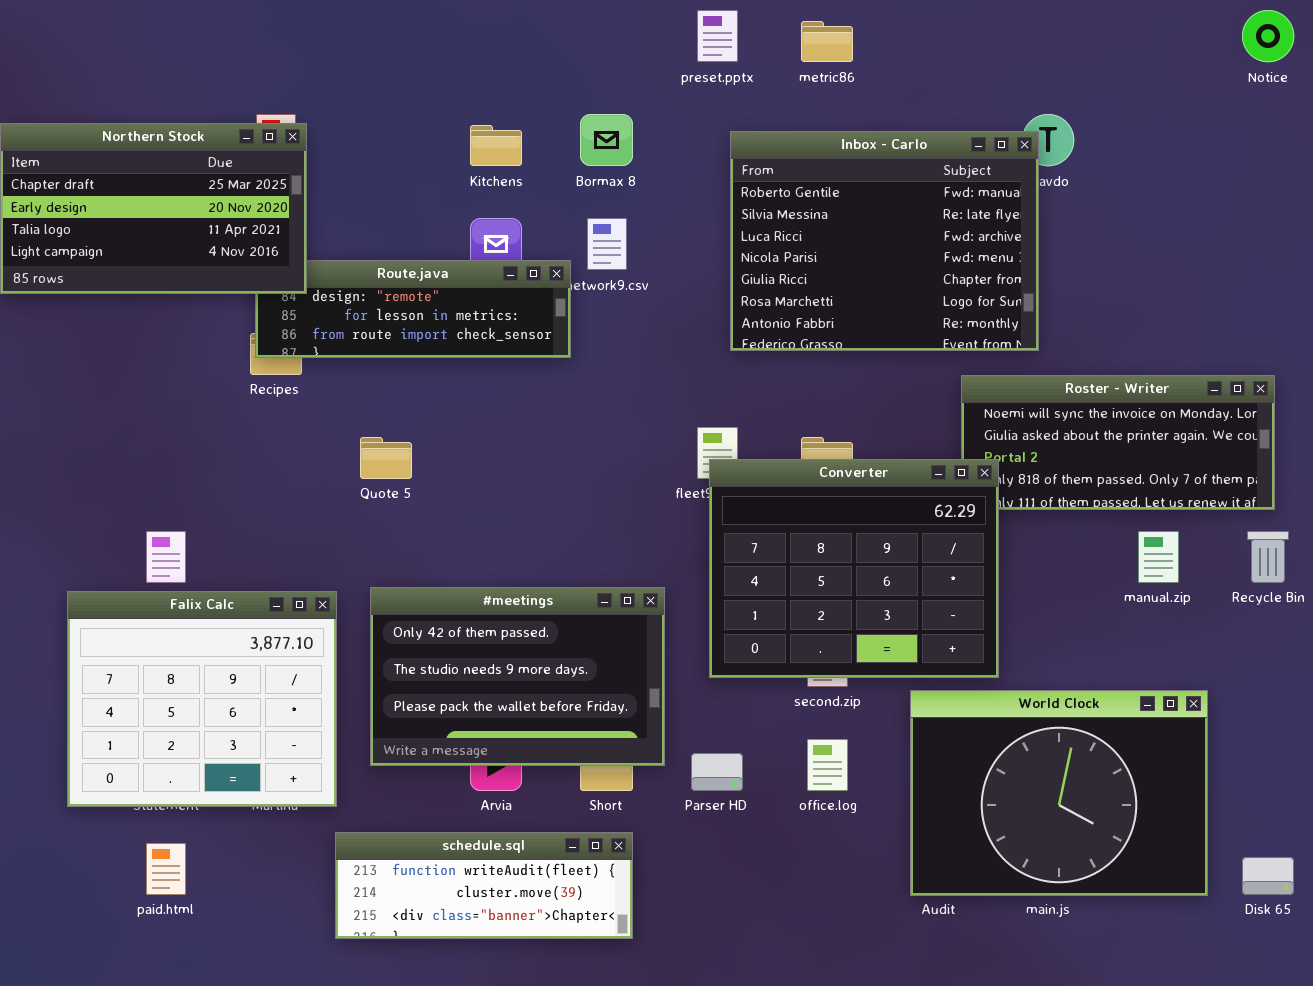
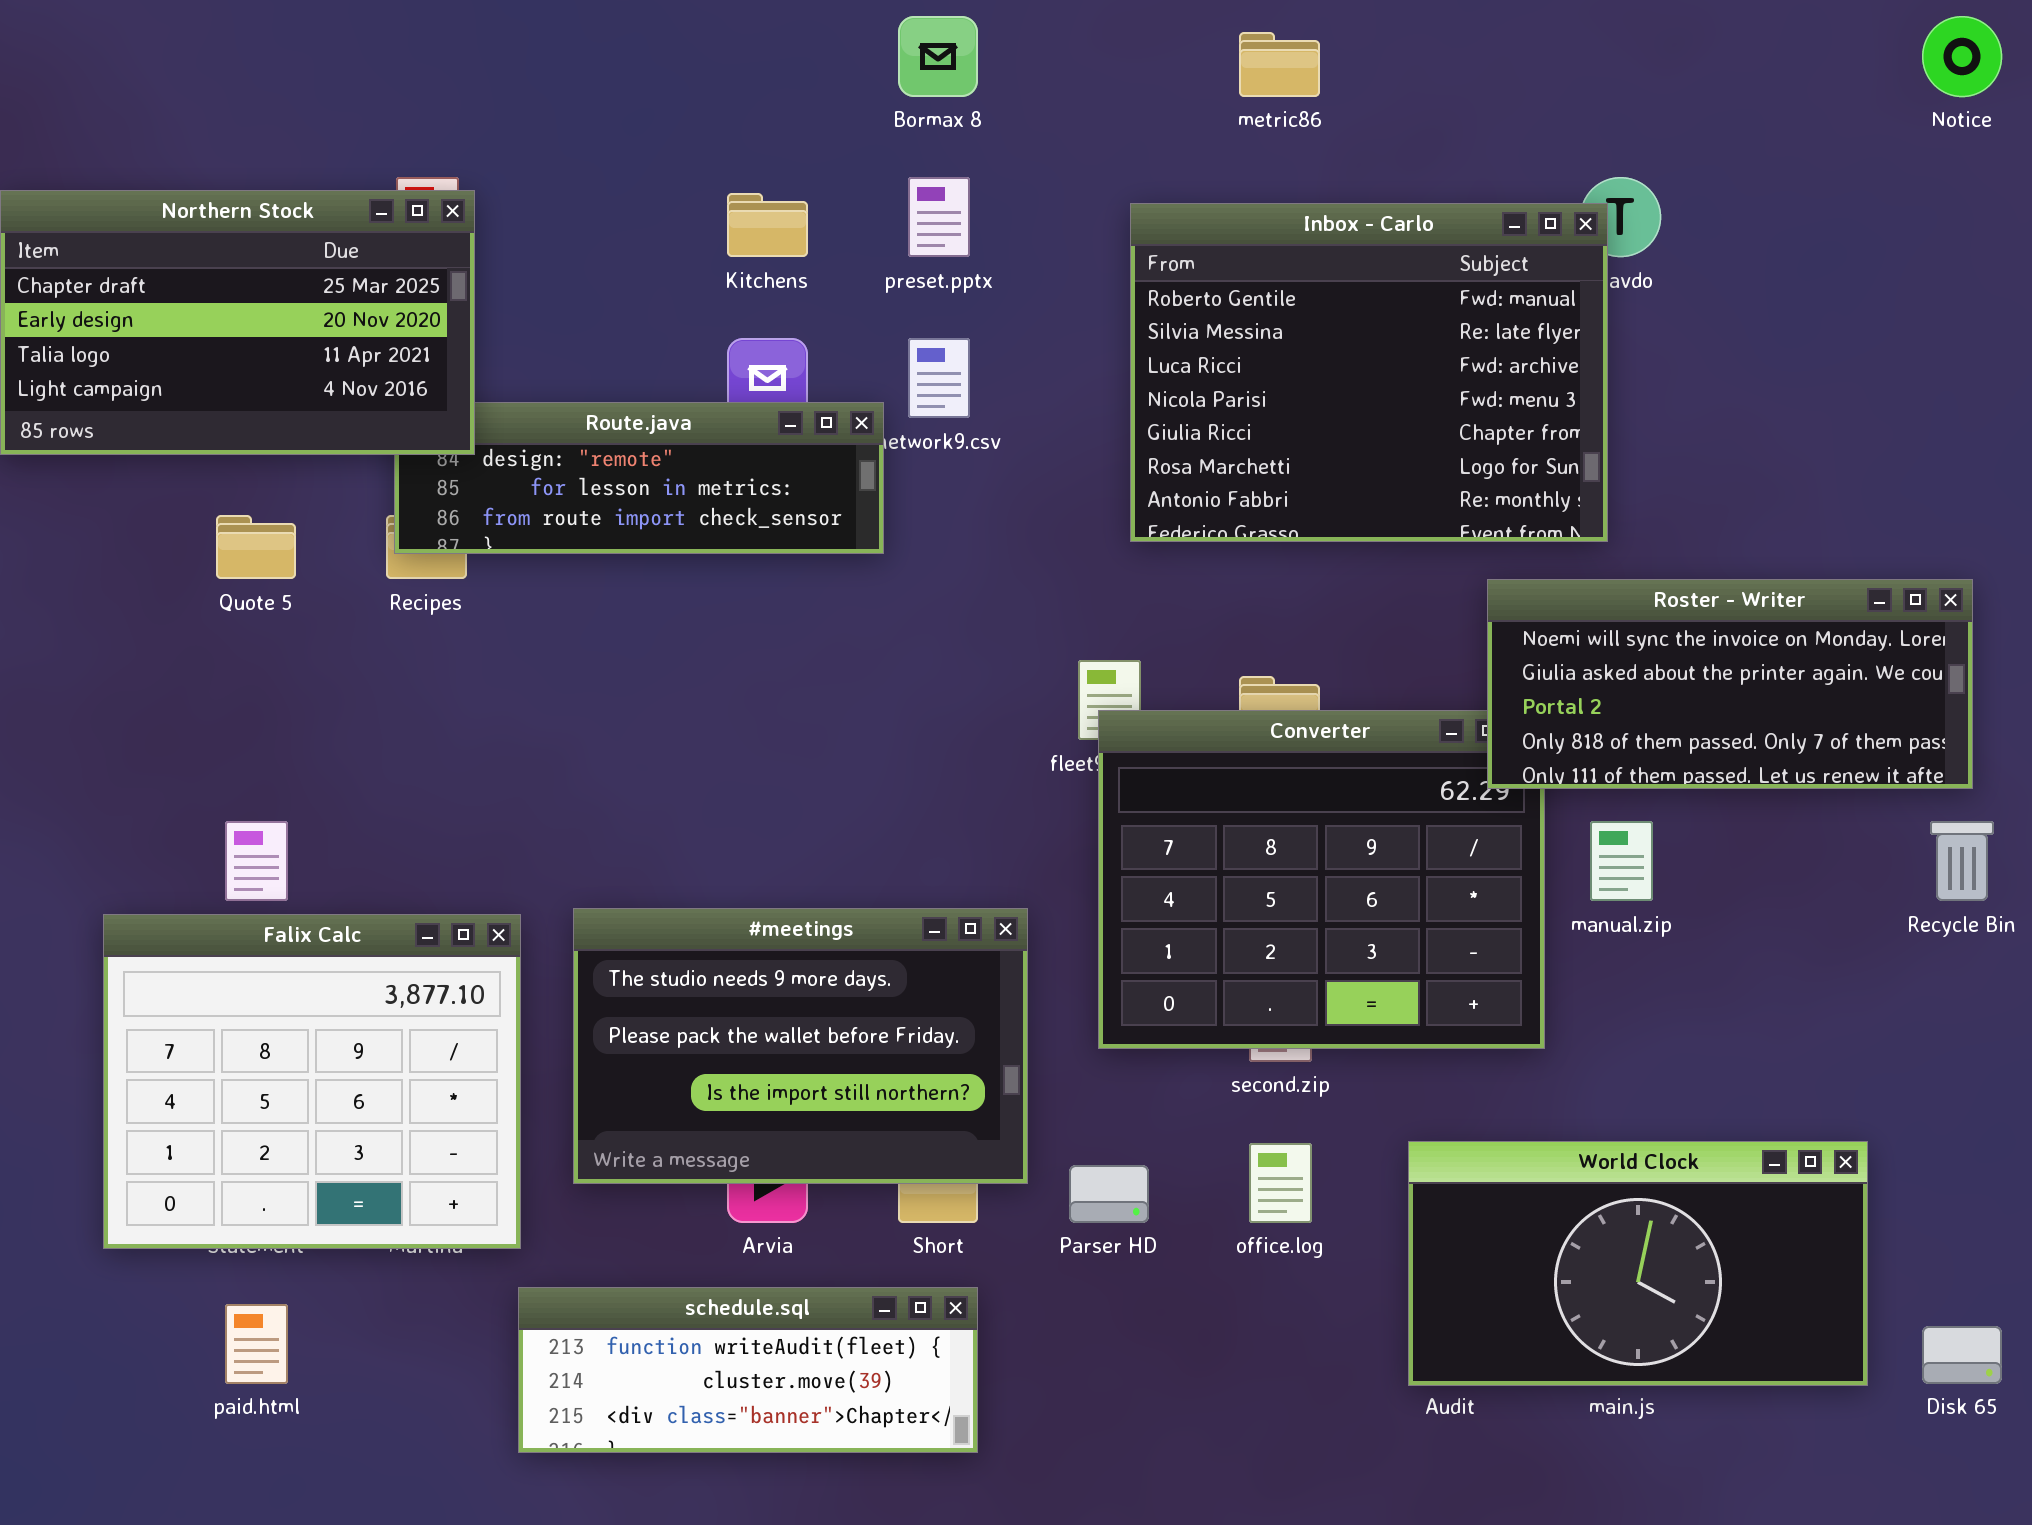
preset.pptx: [697,10,738,62] -> [908,177,970,257], moved
Bormax 8: [580,114,633,166] -> [898,16,978,97], moved
Roster - Writer: [961,375,1275,510] -> [1487,579,1973,789], raised
Quote 5: [360,437,412,479] -> [216,515,296,579], moved
manual.zip: [1138,531,1179,583] -> [1590,821,1653,901], moved
#meetings: [370,587,665,766] -> [573,908,1028,1184], scrolled down 1 row
World Clock: [910,690,1208,896] -> [1408,1141,1868,1386], resized

